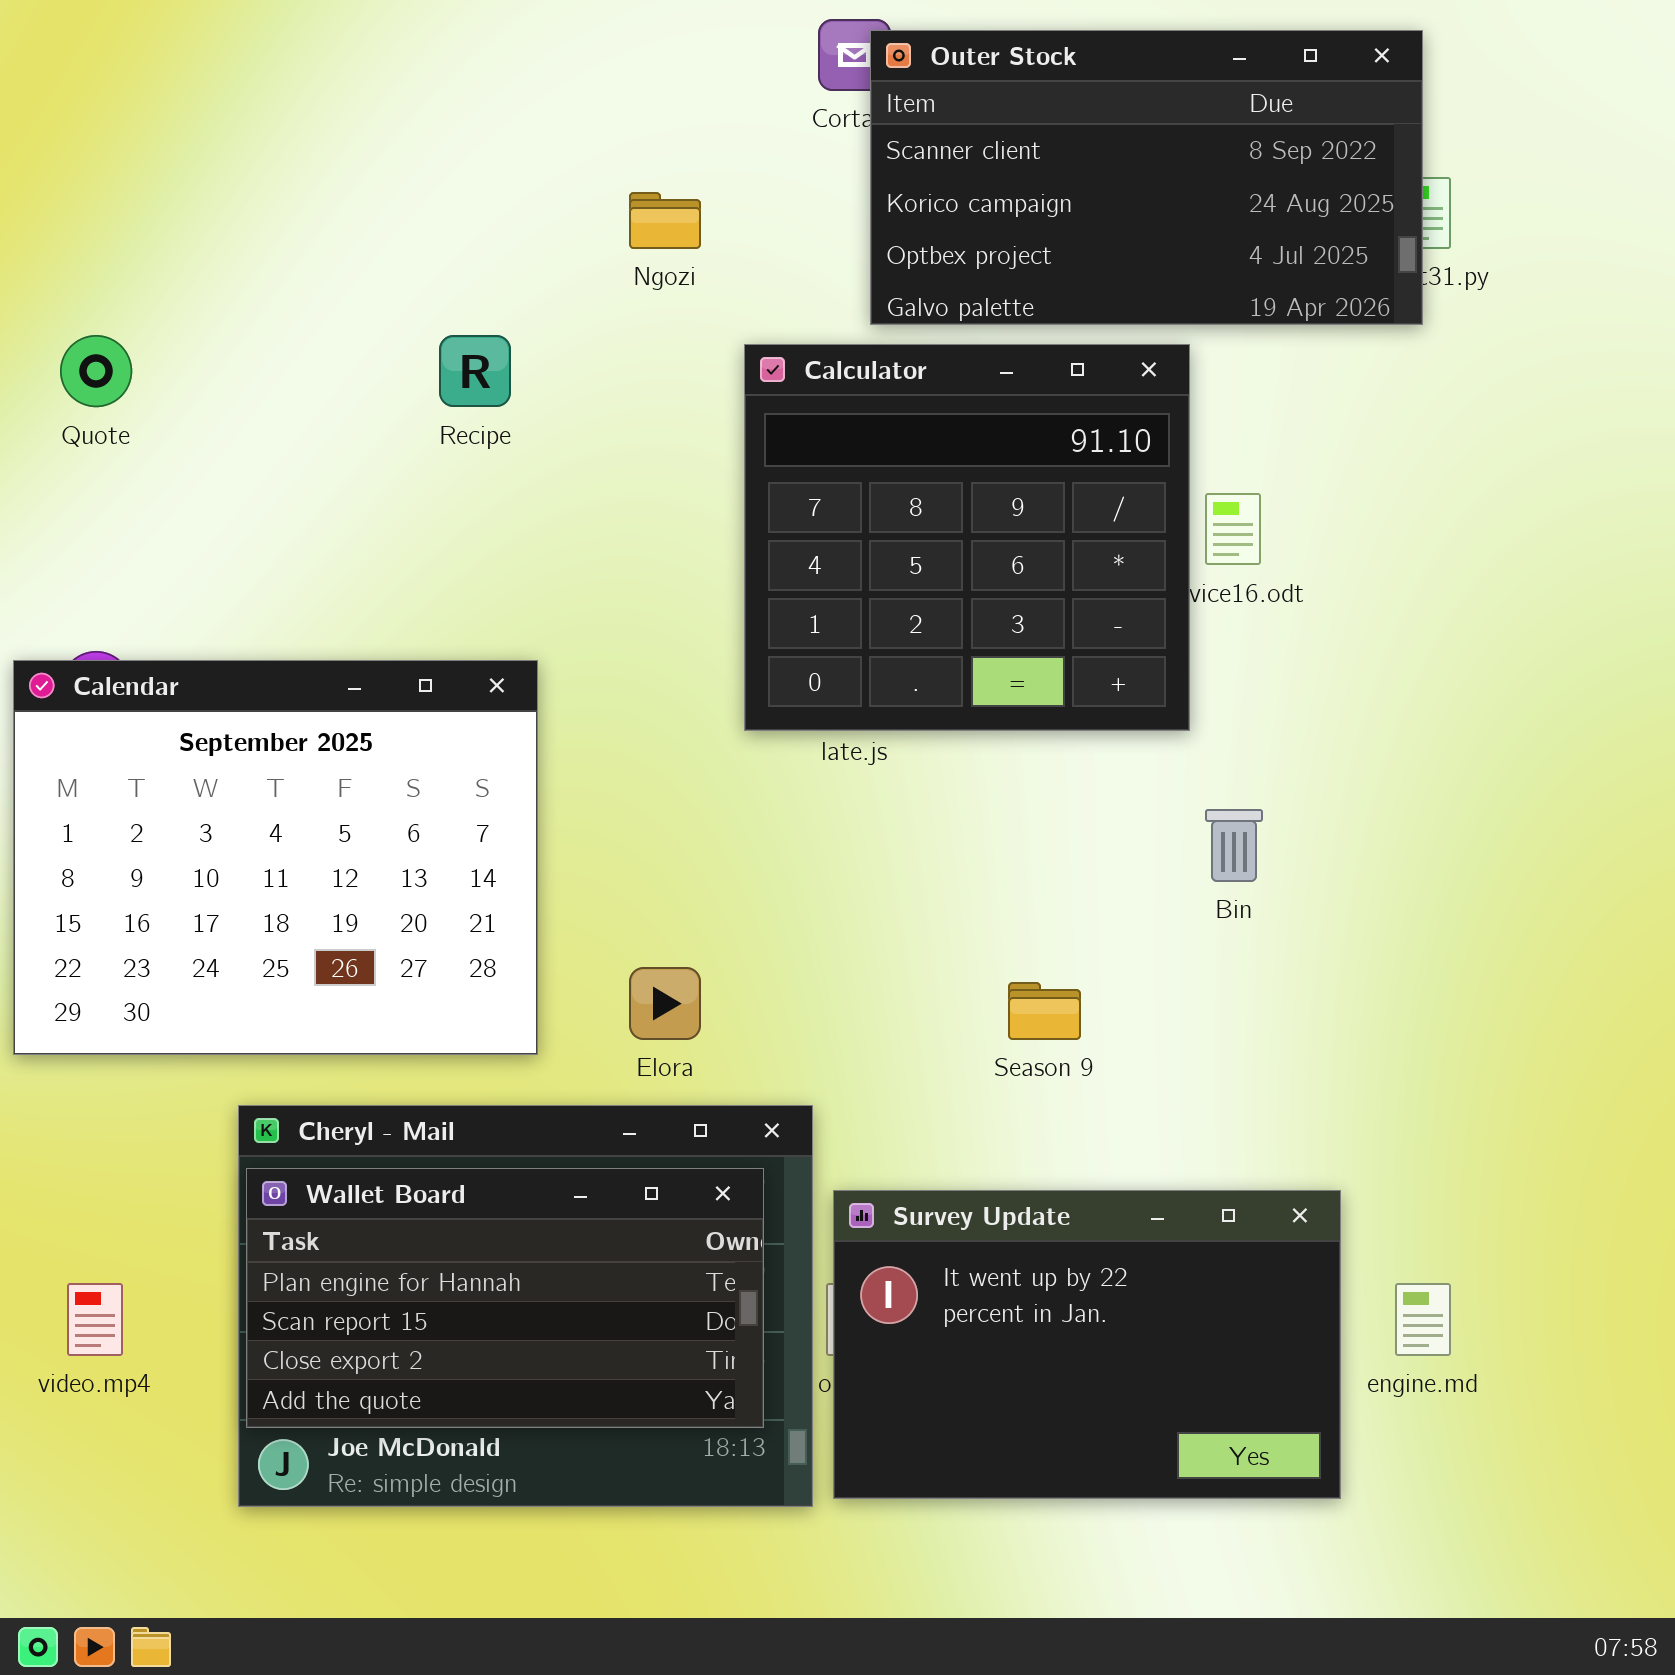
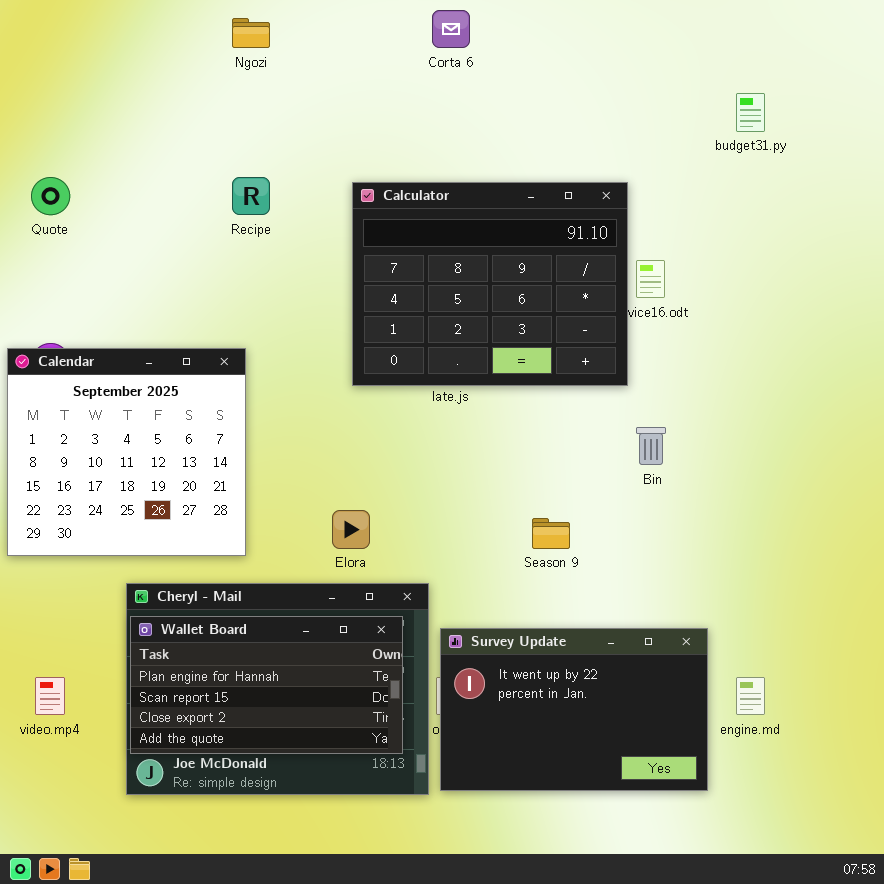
Outer Stock: [870,30,1423,325] -> none, closed
Ngozi: [629,192,701,249] -> [232,18,270,48], moved
Calculator: [744,344,1190,731] -> [352,182,628,386], resized
Calendar: [13,660,538,1055] -> [7,348,246,556], resized

